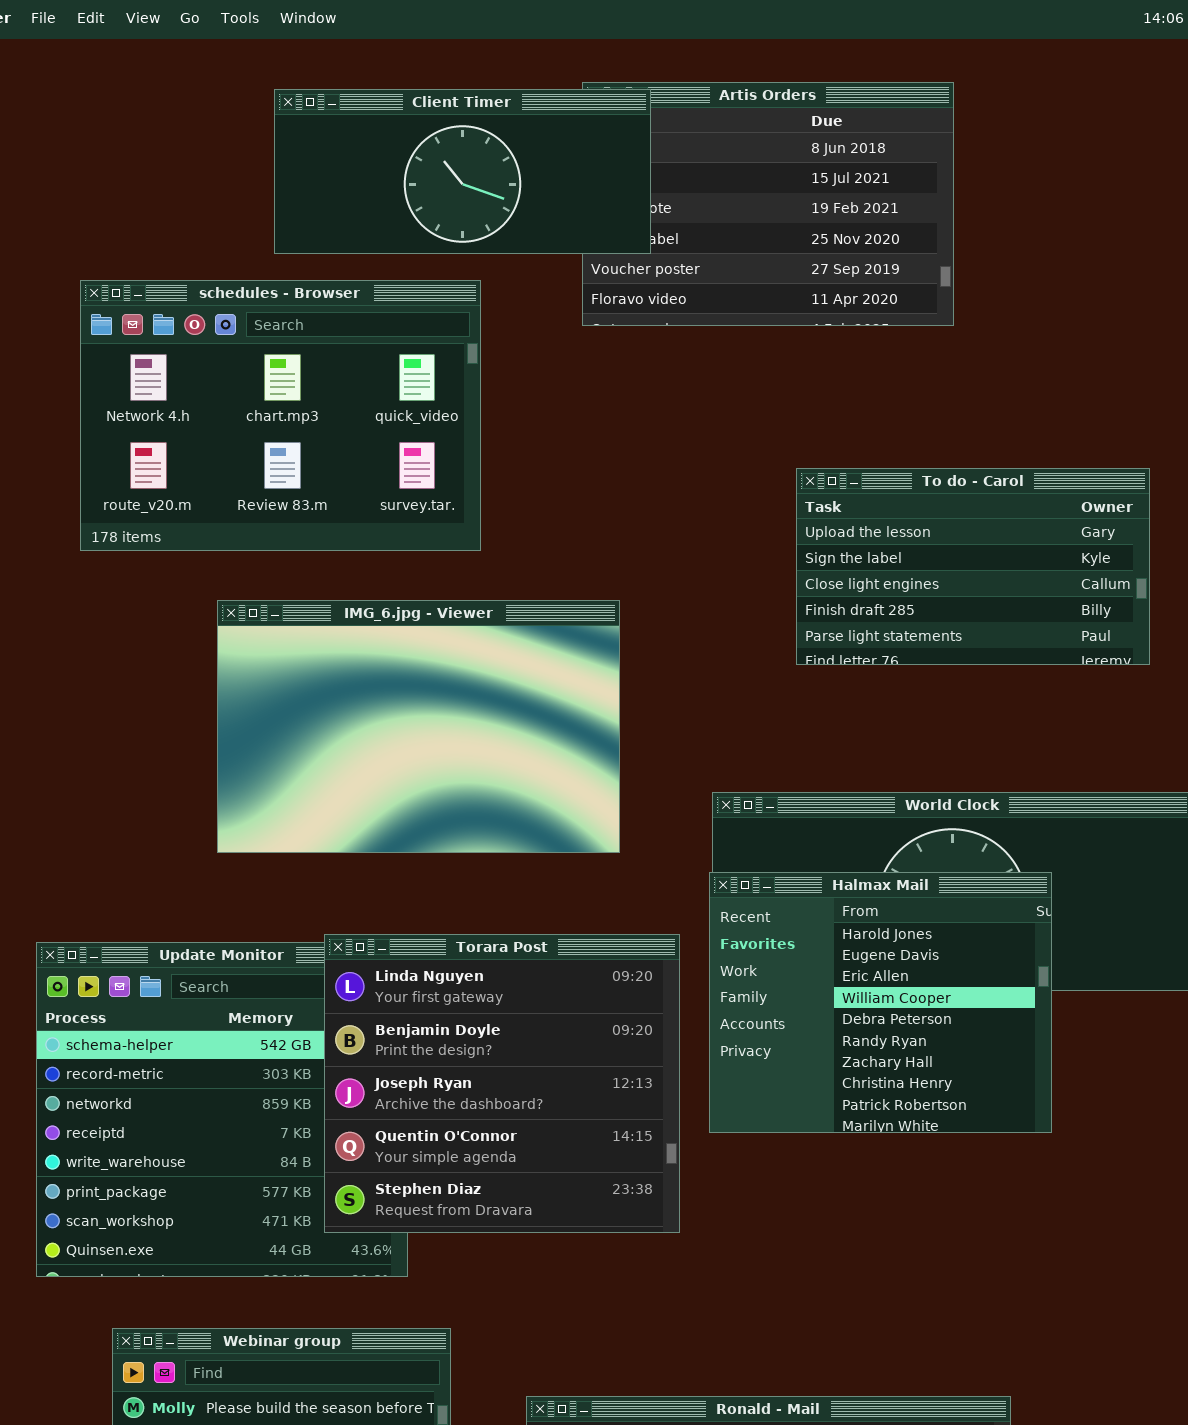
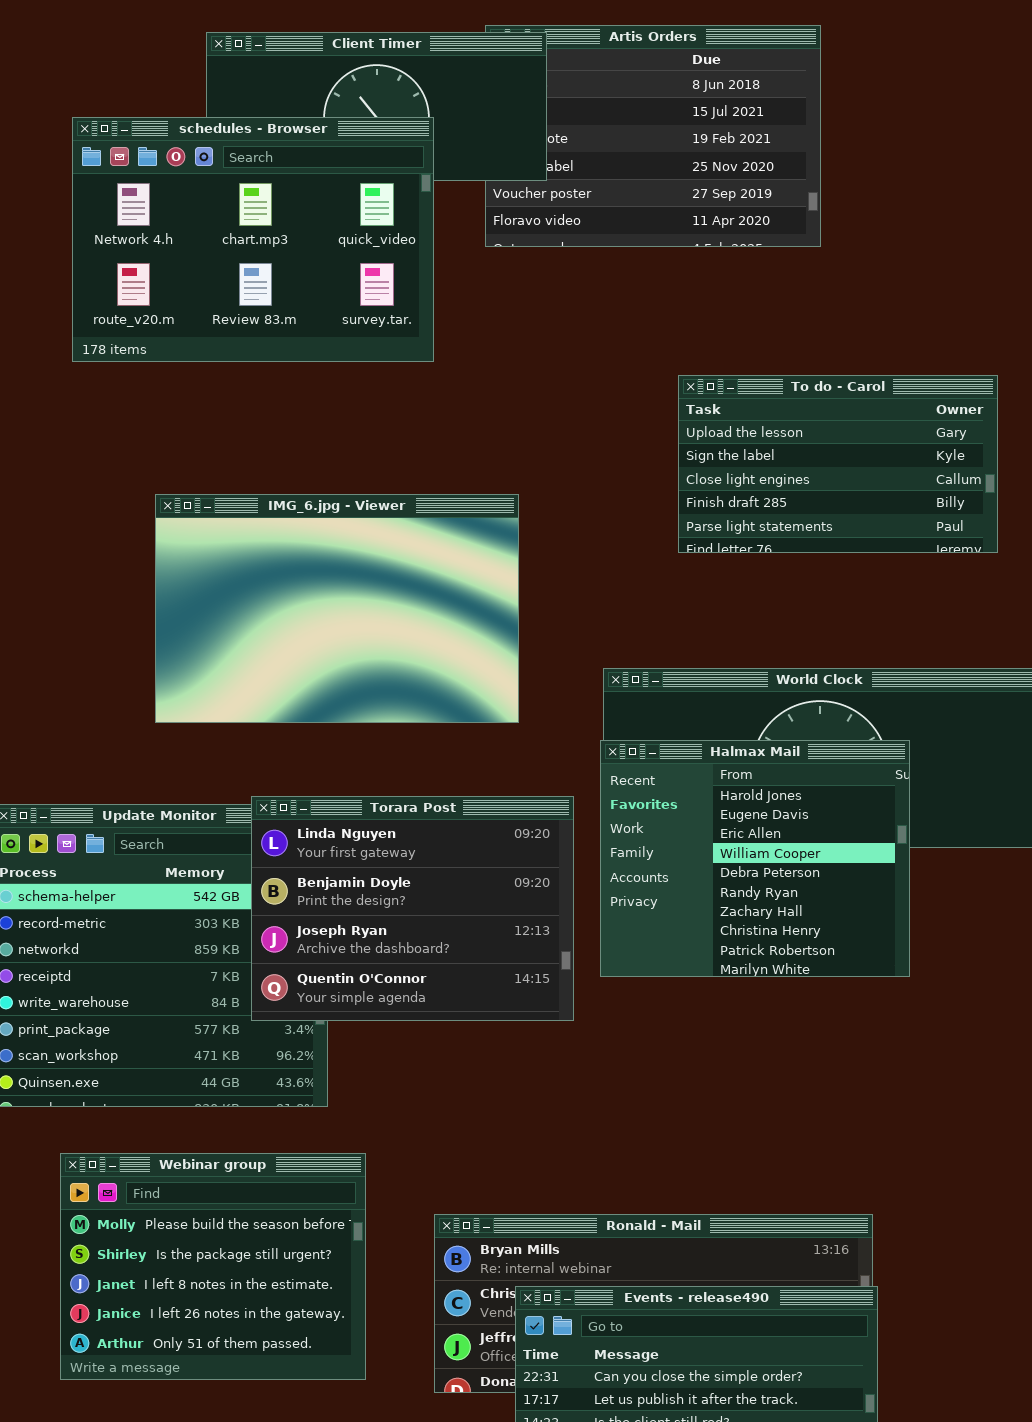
schedules - Browser: [80,280,481,551] -> [72,117,434,362], moved
Torara Post: [324,934,680,1233] -> [251,796,574,1021], resized

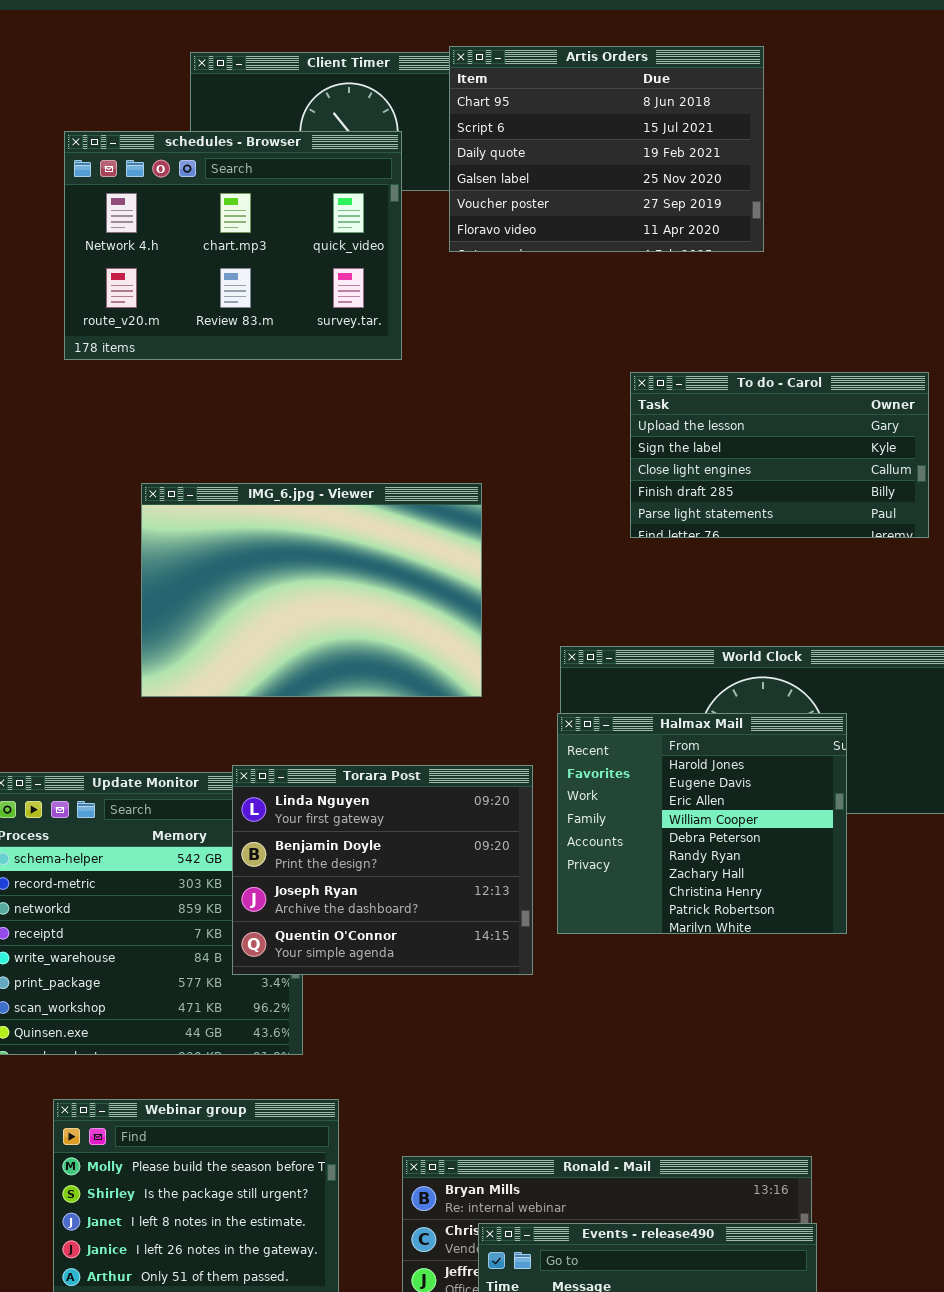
Artis Orders: [485,25,821,247] -> [449,46,764,252], raised

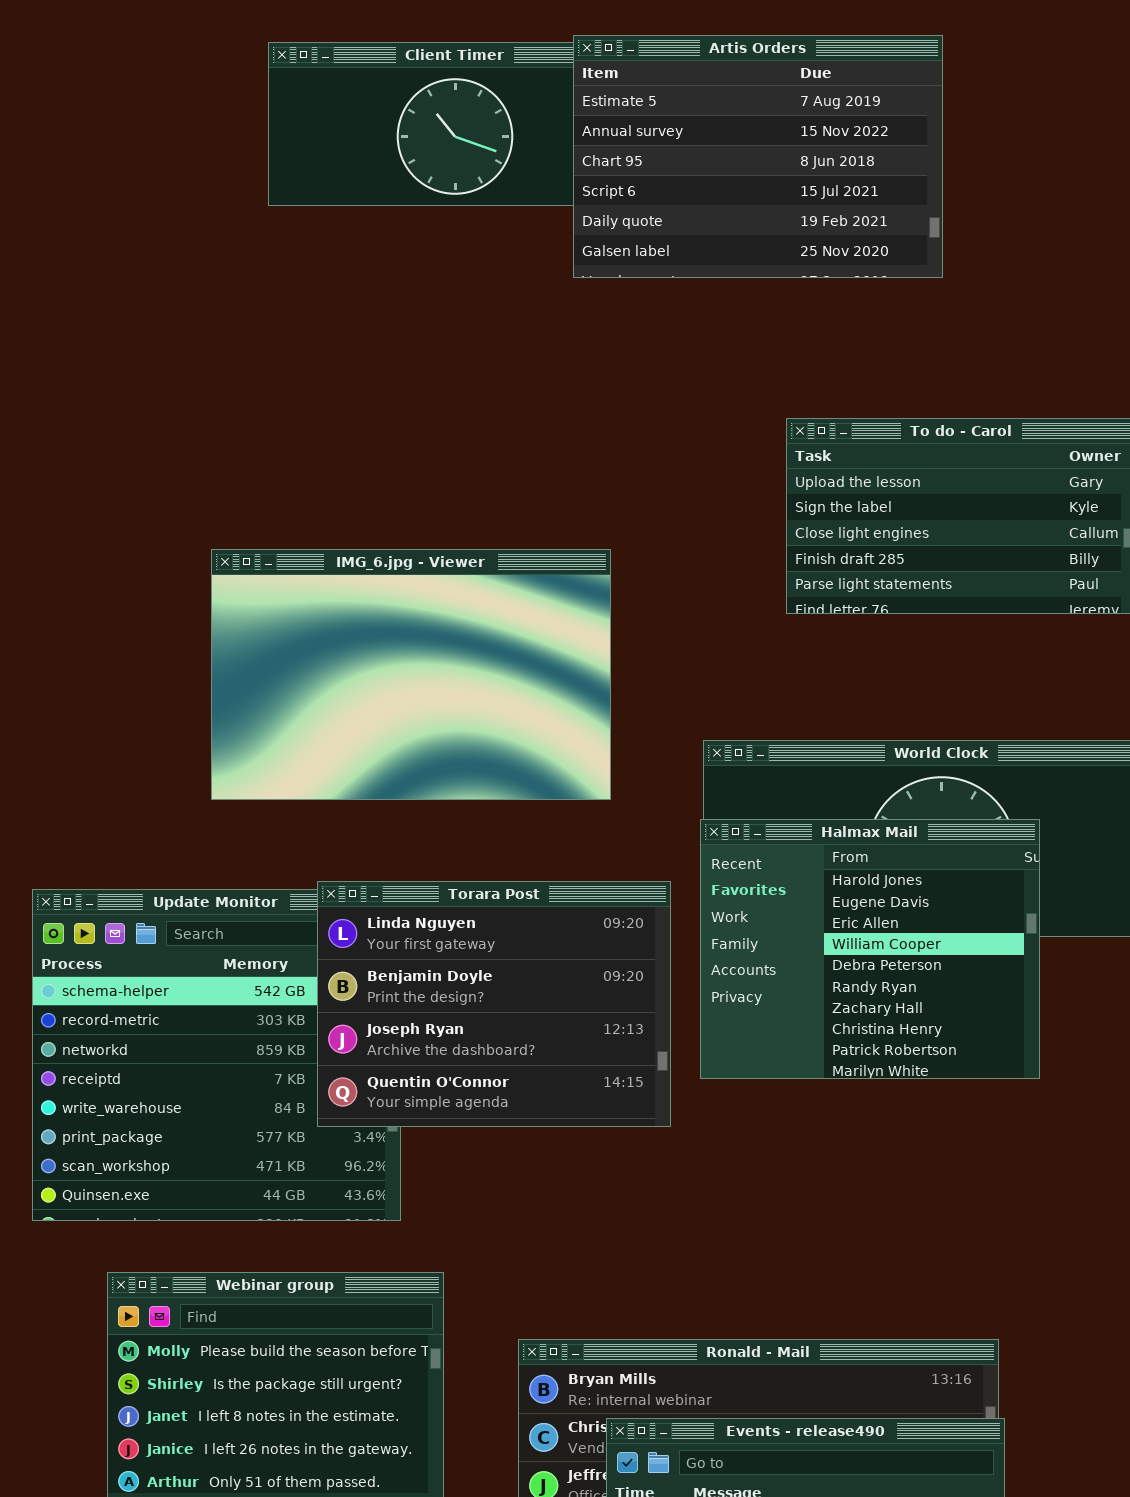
Artis Orders: [449,46,764,252] -> [573,35,943,278], scrolled up 2 rows
schedules - Browser: [64,131,402,360] -> none, closed

